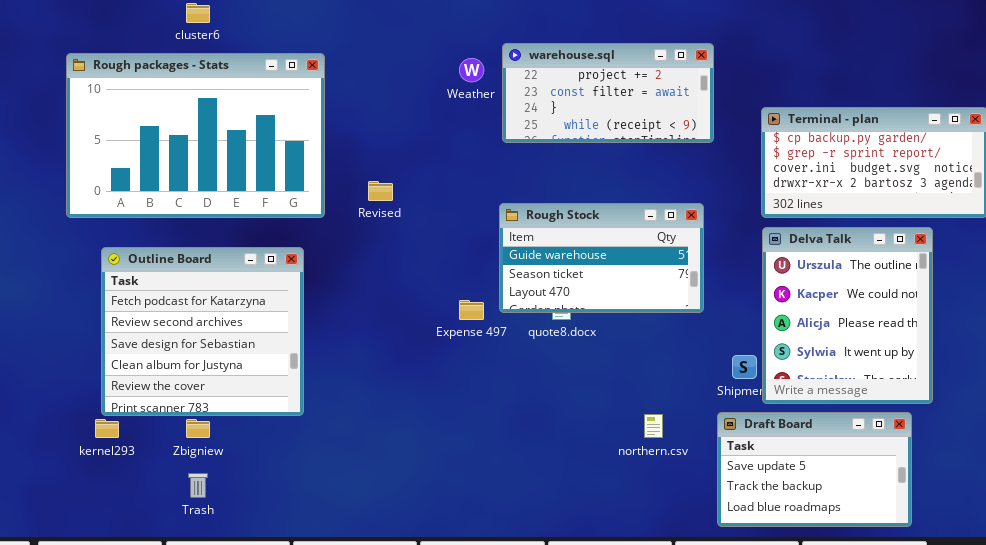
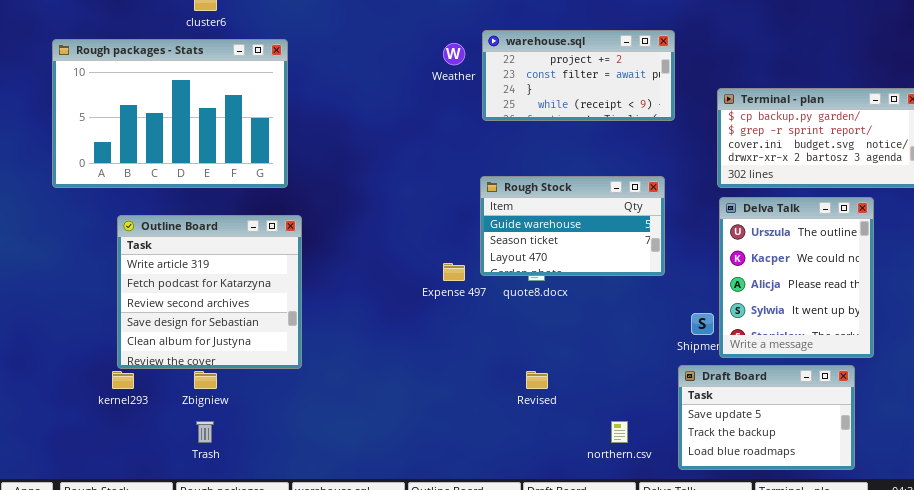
Rough packages - Stats: [66,53,325,218] -> [52,39,288,188], moved
Revised: [368,181,393,201] -> [526,371,548,389], moved
Outline Board: [101,247,304,416] -> [117,215,302,369], scrolled up 1 row
northern.csv: [644,414,663,438] -> [611,421,628,443], moved

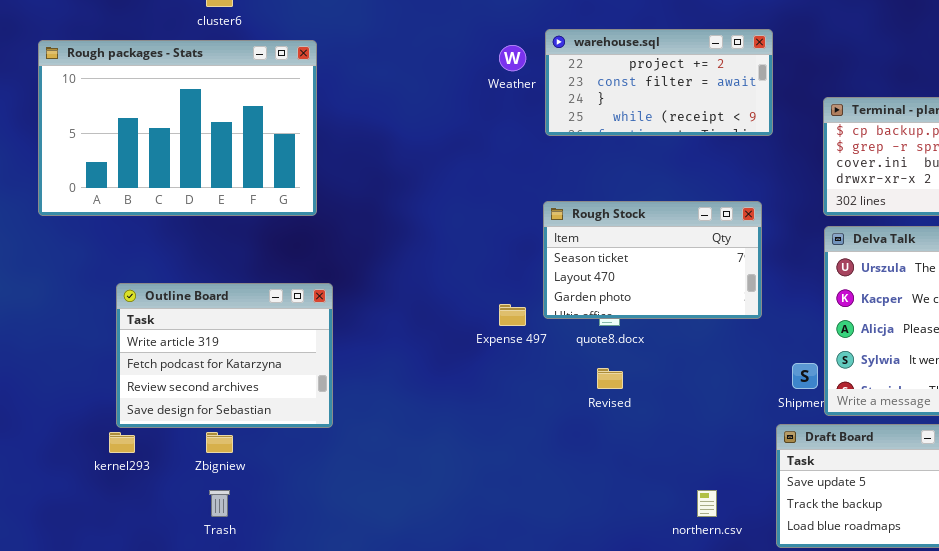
Rough Stock: [480,176,665,276] -> [543,201,762,319], scrolled down 1 row
Outline Board: [117,215,302,369] -> [116,283,333,428], resized
Revised: [526,371,548,389] -> [597,368,623,389], moved

